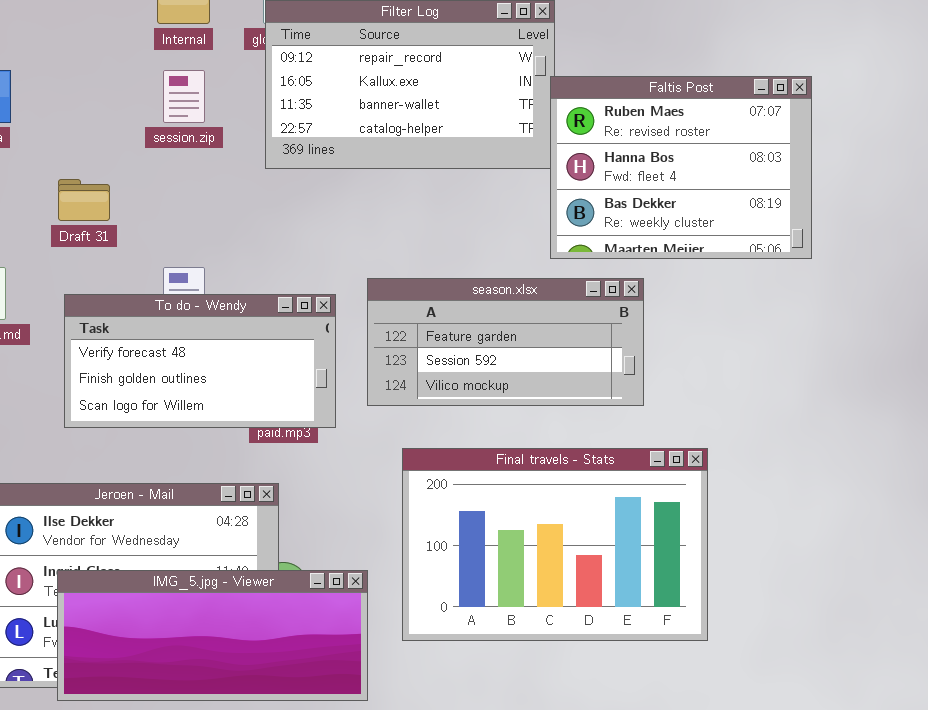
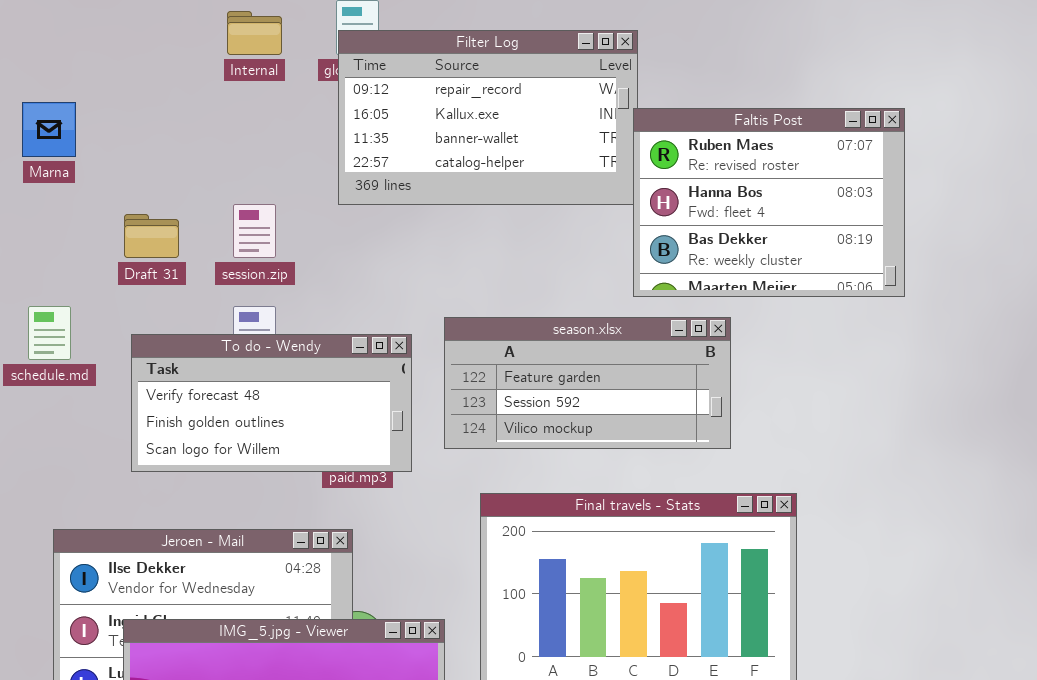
session.zip: [163,70,205,123] -> [233,204,276,258], moved

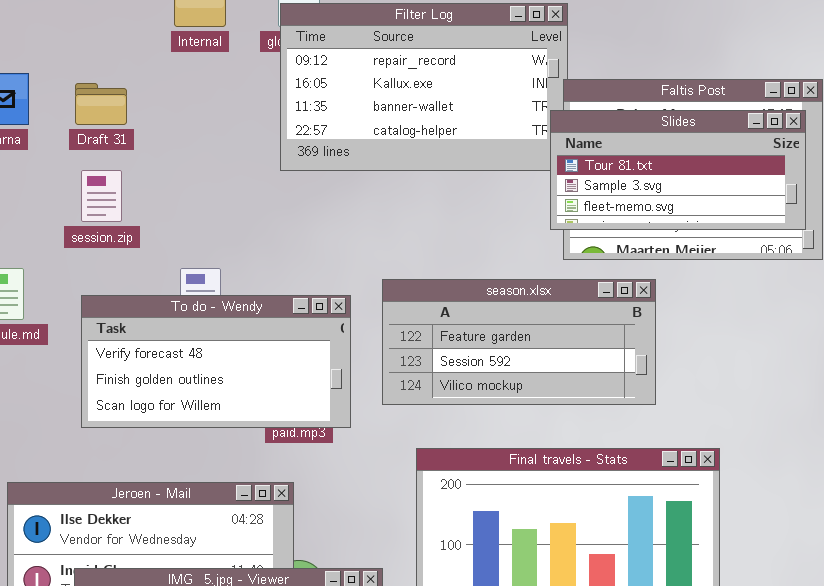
Slides: none -> [550,110,806,230], opened
session.zip: [233,204,276,258] -> [81,170,122,222], moved
Draft 31: [124,214,179,258] -> [75,83,127,125], moved

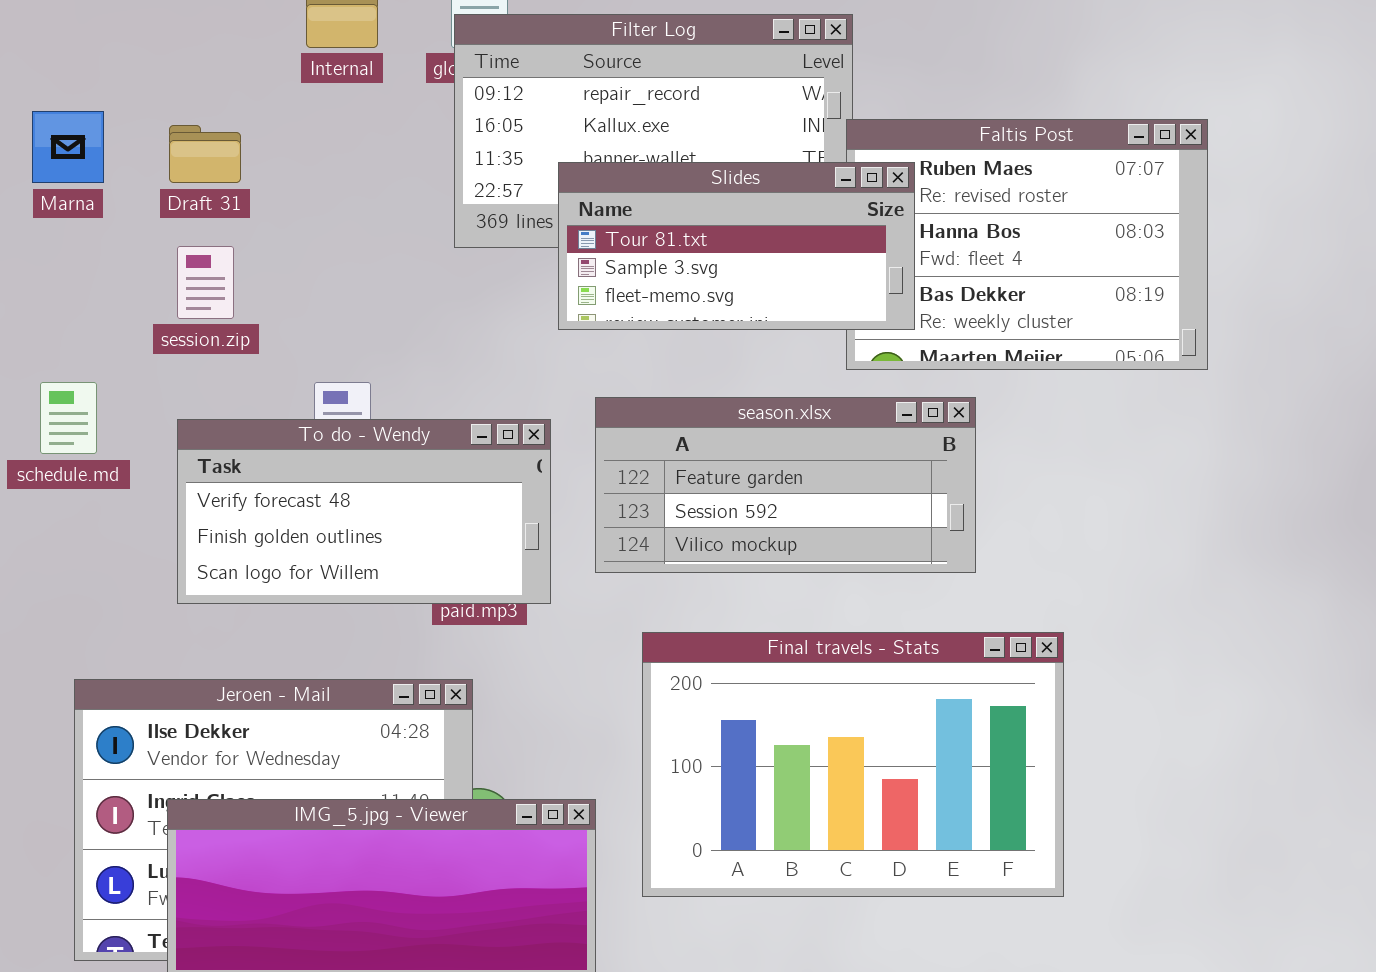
Slides: [550,110,806,230] -> [558,162,915,330], moved

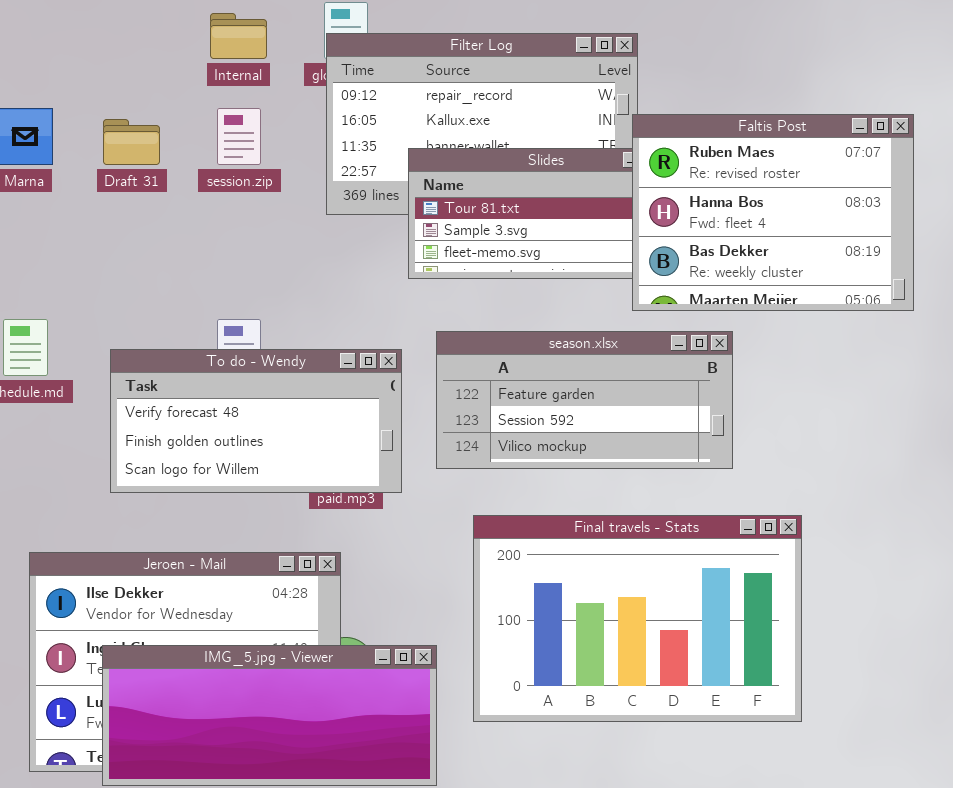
Faltis Post: [846,119,1208,370] -> [632,114,914,311], raised
session.zip: [177,246,234,319] -> [217,108,261,165], moved

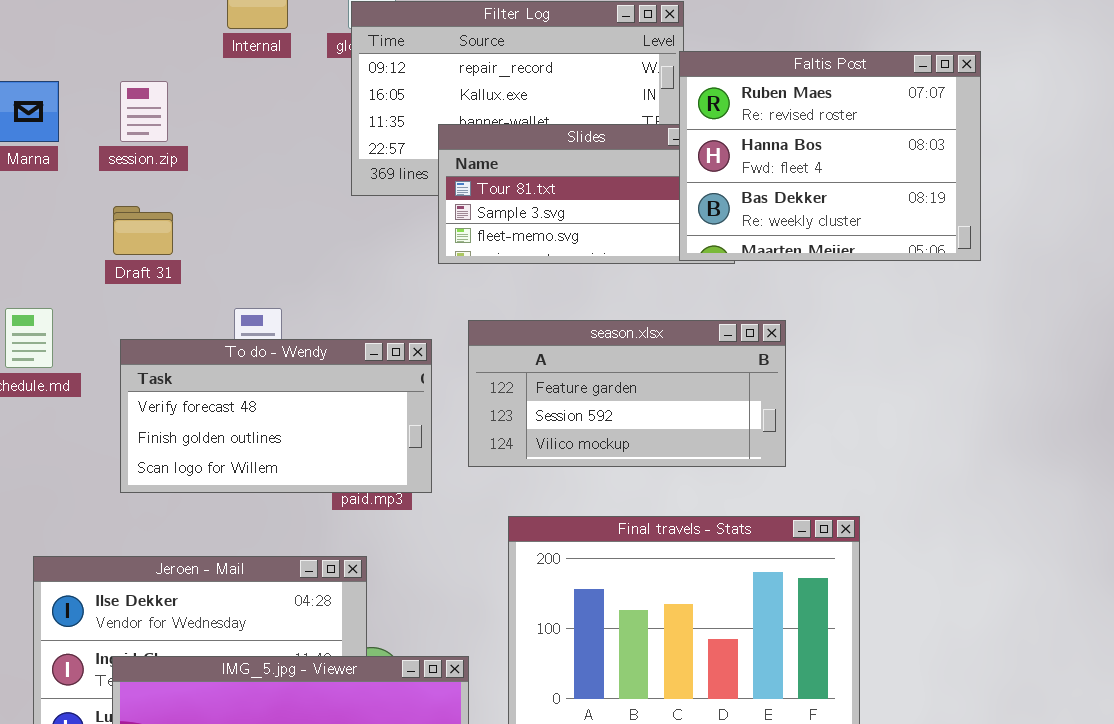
session.zip: [217,108,261,165] -> [120,81,168,142], moved
Faltis Post: [632,114,914,311] -> [679,51,981,261], moved
Draft 31: [103,119,160,165] -> [113,206,173,255], moved

